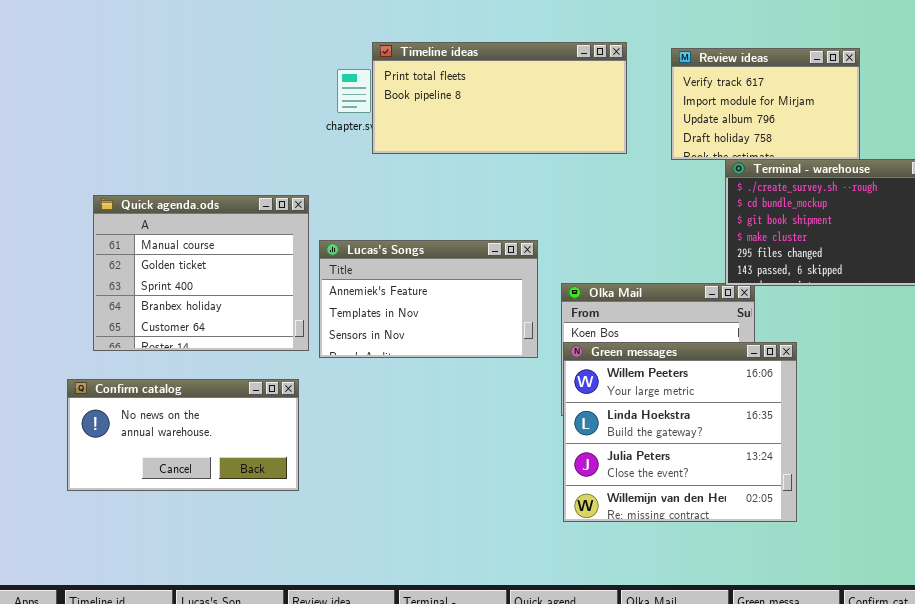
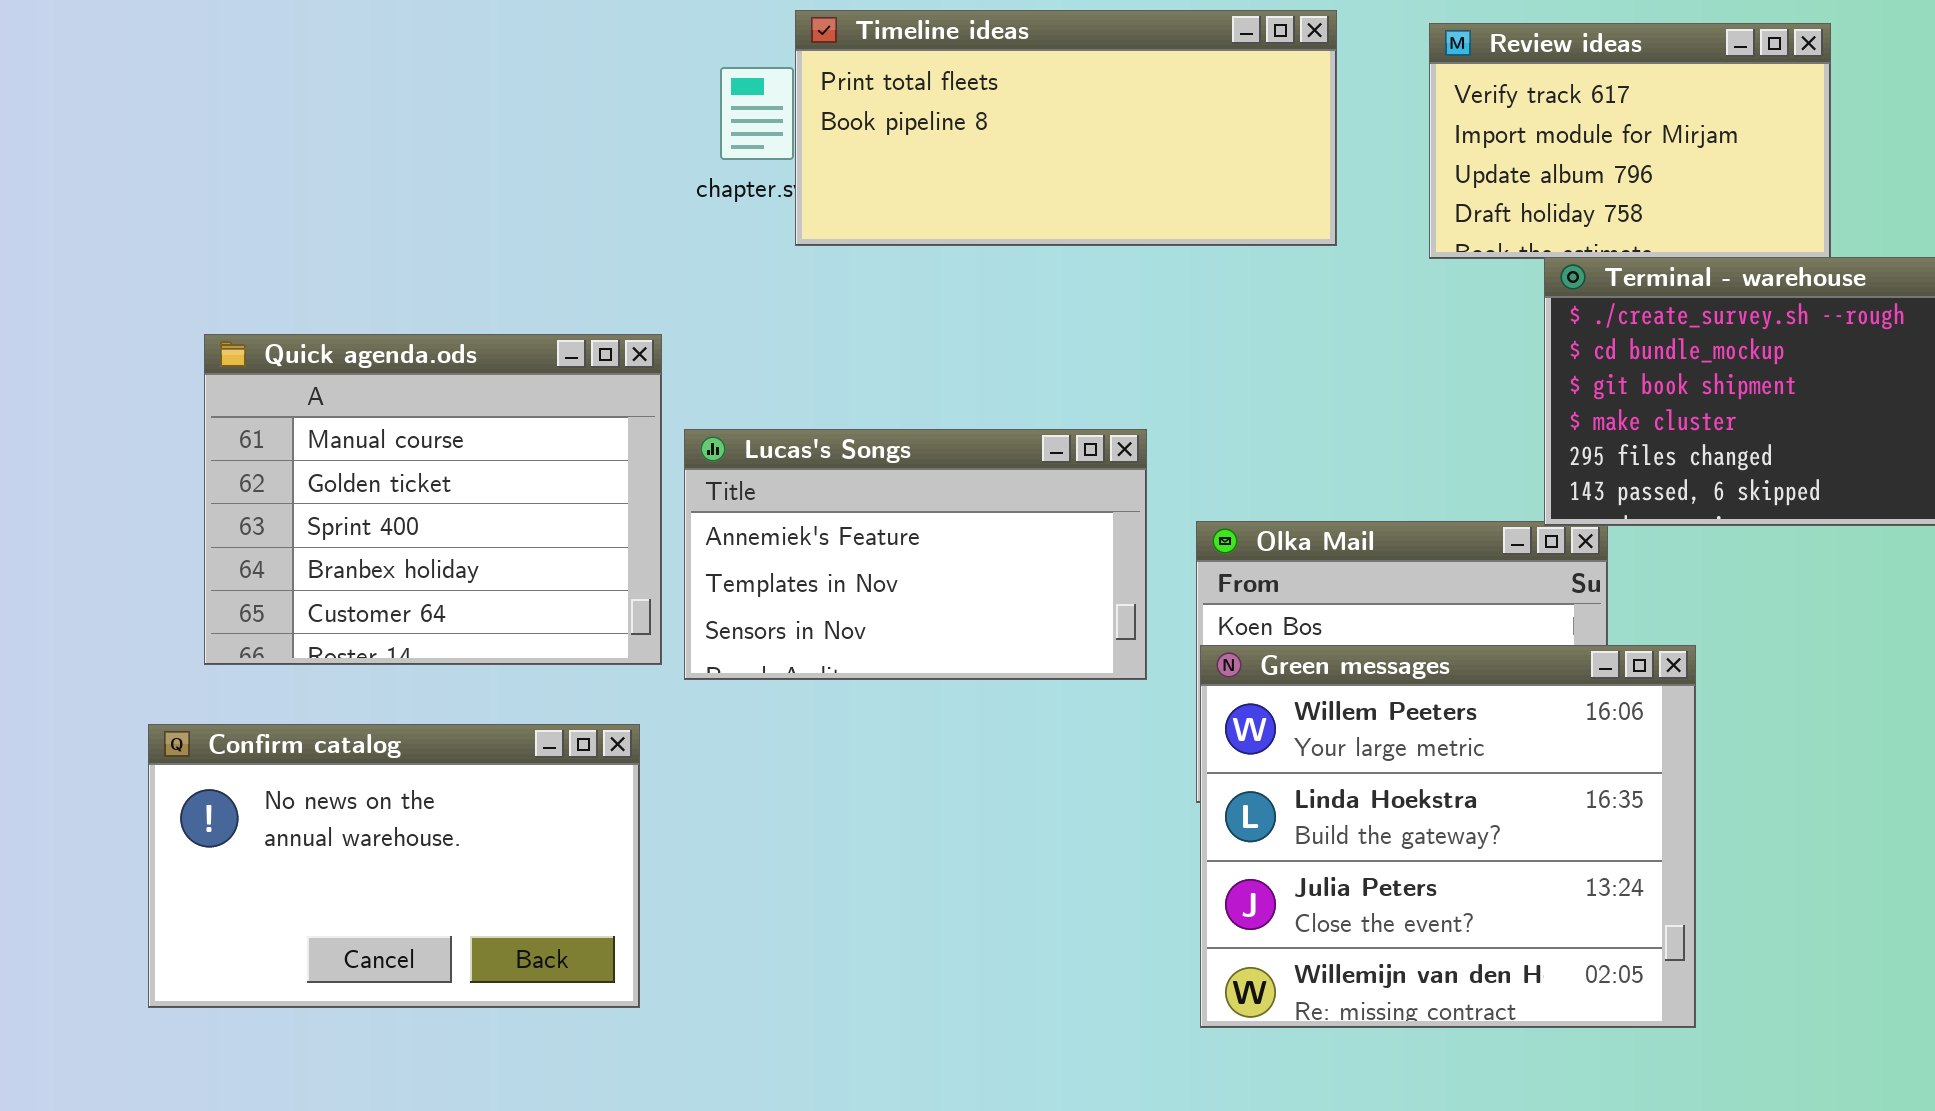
Confirm catalog: [67,379,299,491] -> [148,724,640,1008], resized

